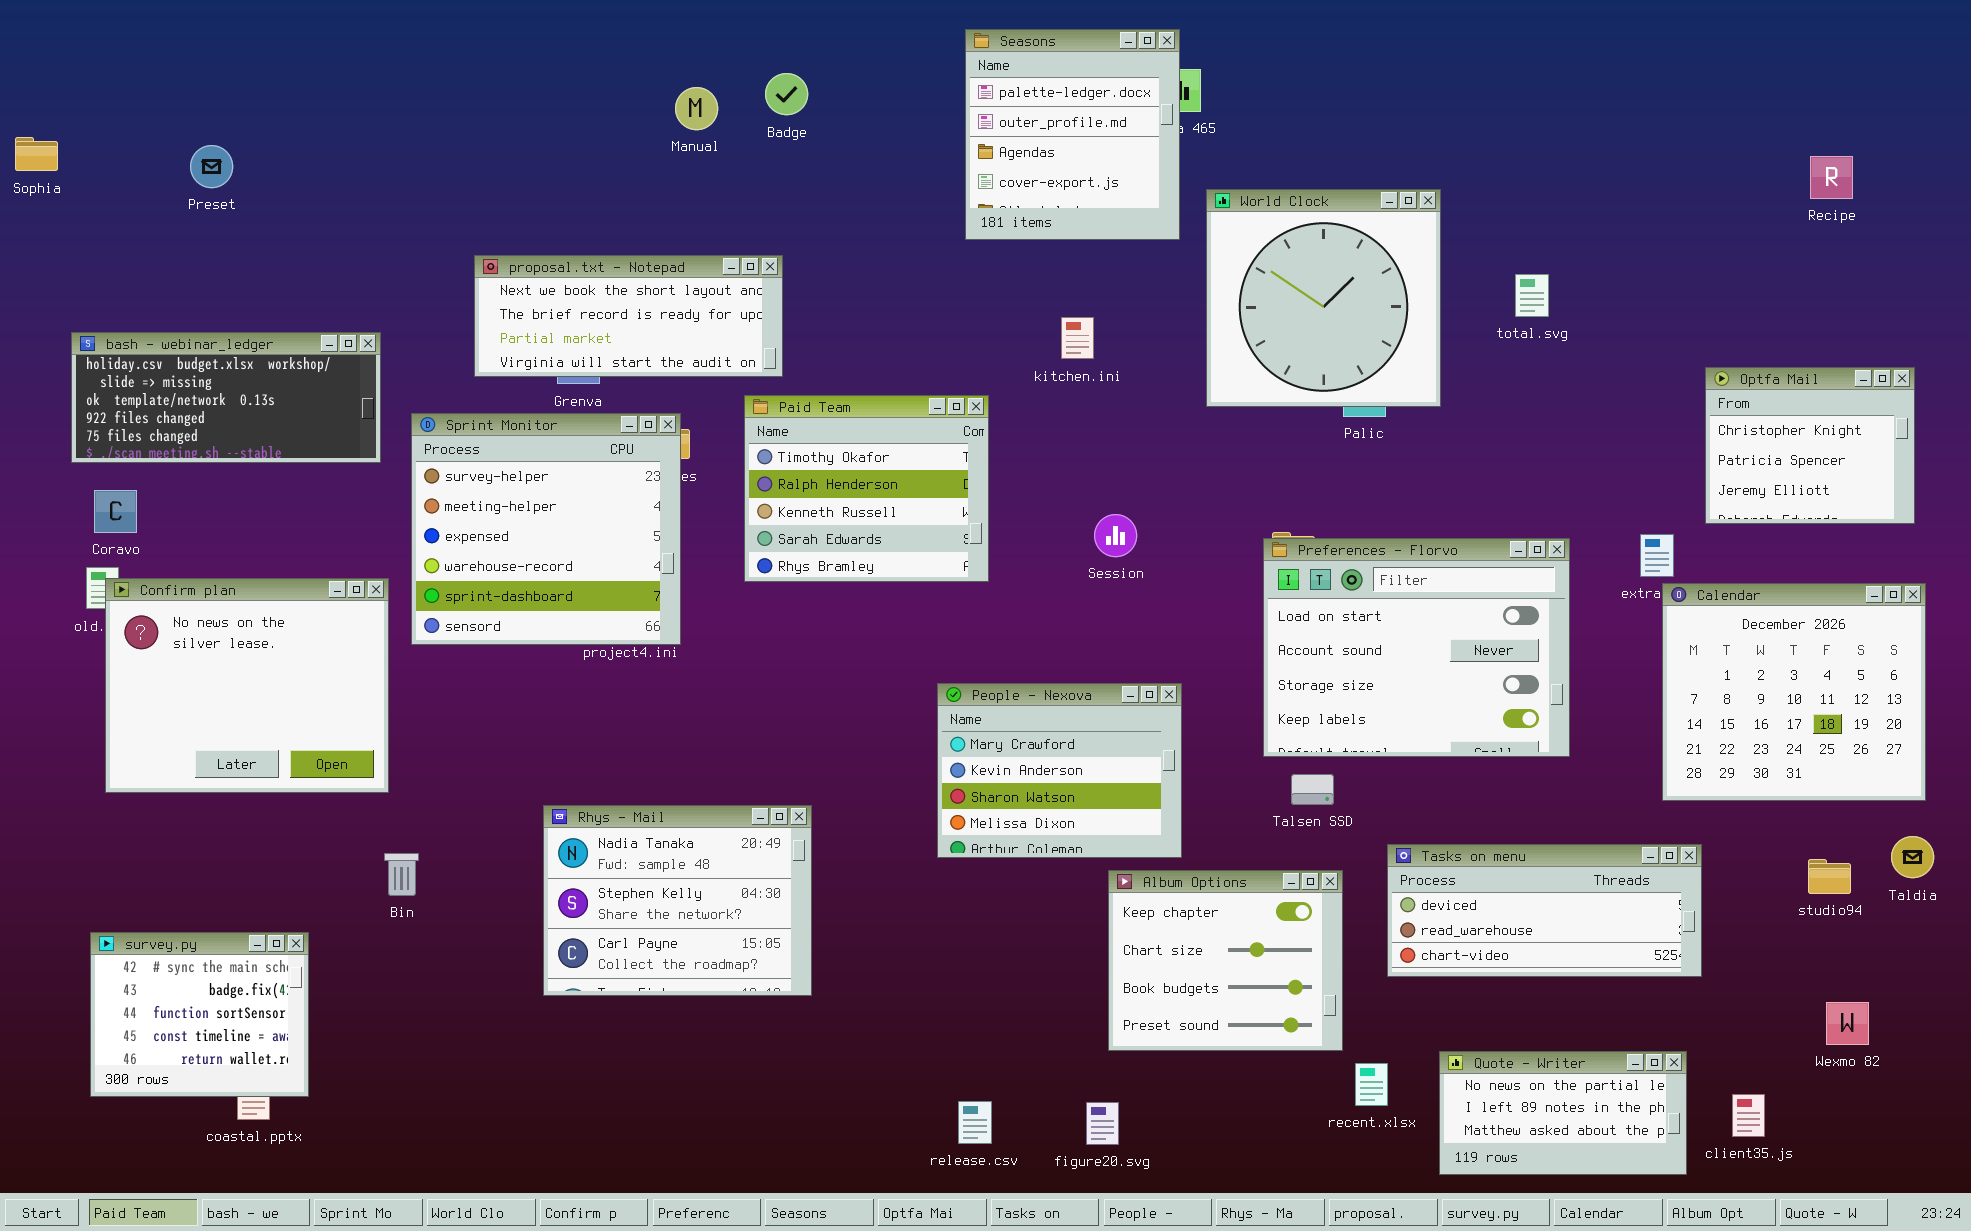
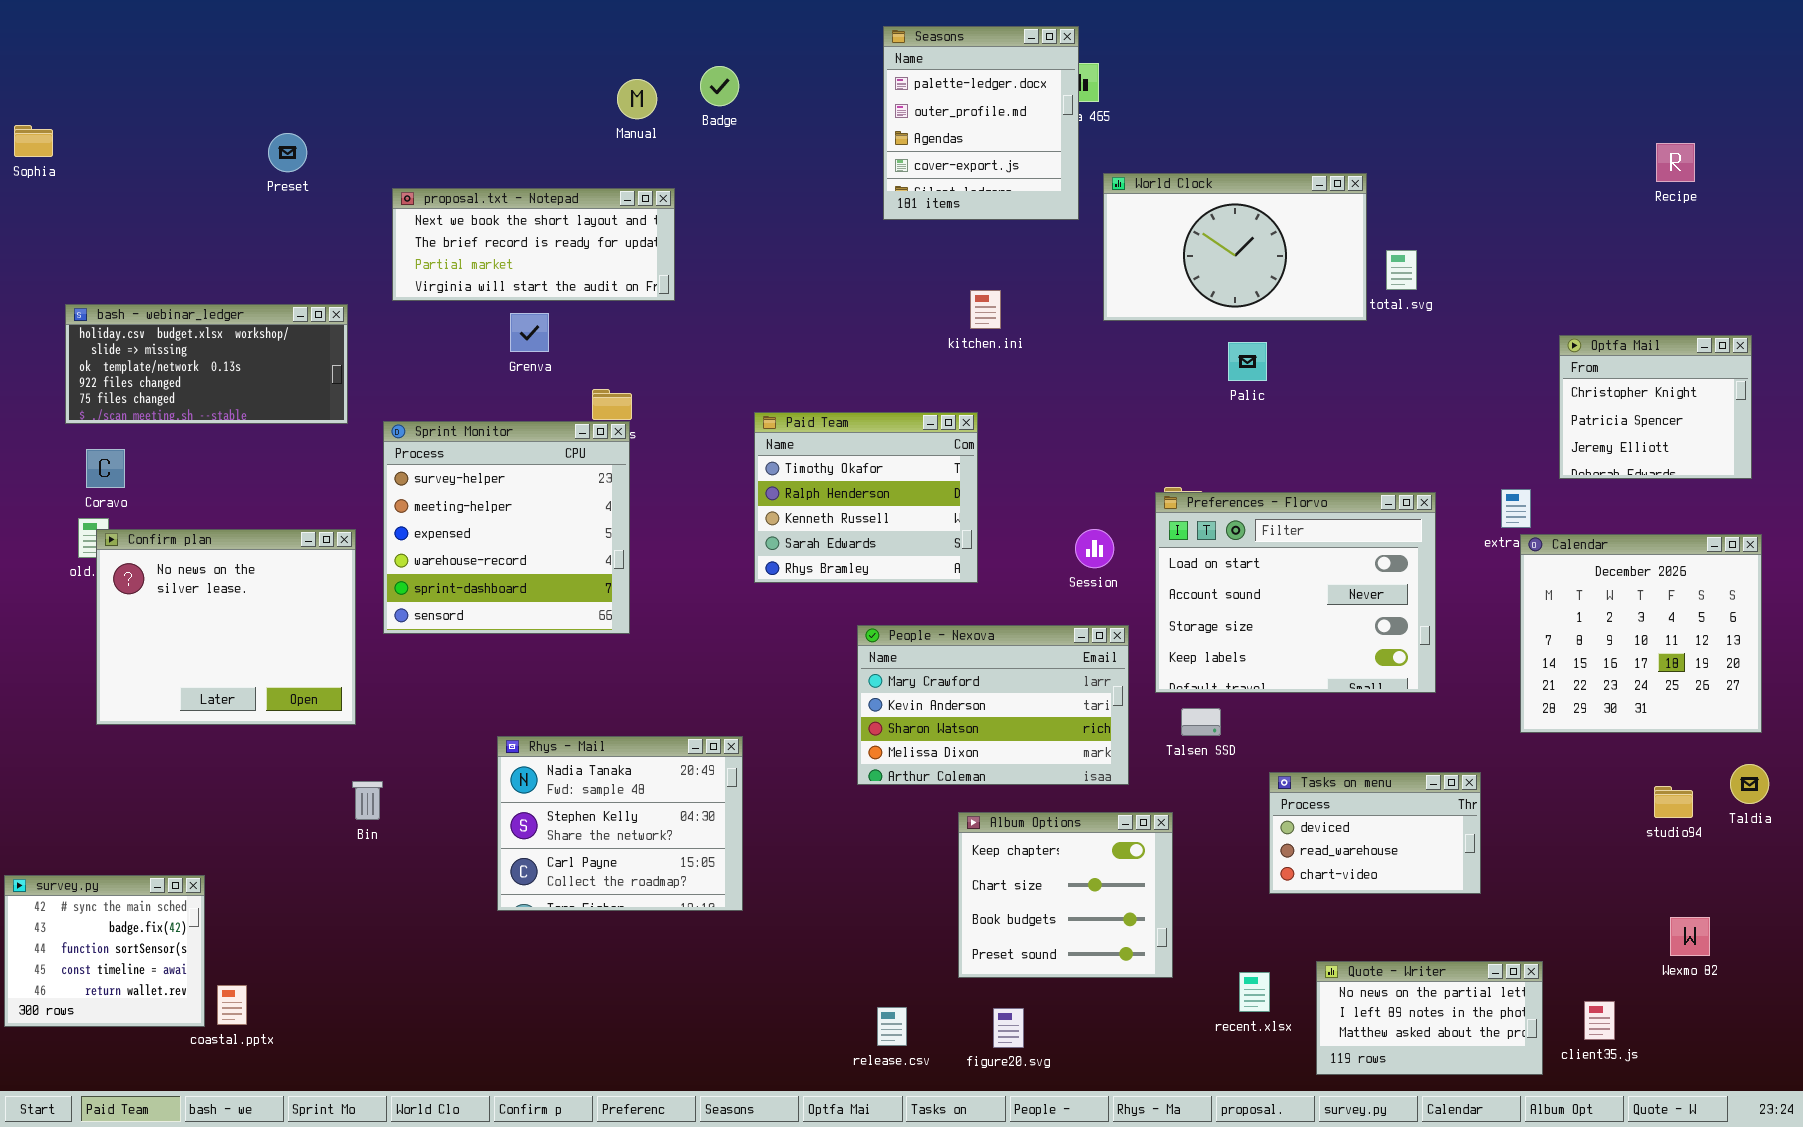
Preset: [190,145,233,188] -> [268,133,307,172], moved
World Clock: [1206,189,1441,407] -> [1103,173,1367,321], resized
proposal.txt - Notepad: [474,255,783,377] -> [392,188,675,301], moved
Paid Team: [744,395,989,582] -> [754,412,978,583], moved
Sprint Monitor: [411,413,681,645] -> [383,421,630,634], moved
Session: [1094,514,1137,557] -> [1075,529,1114,568], moved
People - Nexova: [937,683,1182,858] -> [857,625,1129,785], resized
Tasks on menu: [1387,844,1702,977] -> [1269,772,1481,894], resized
Album Options: [1108,870,1343,1051] -> [958,812,1173,978], moved
survey.py: [90,932,309,1097] -> [4,875,205,1027], moved

